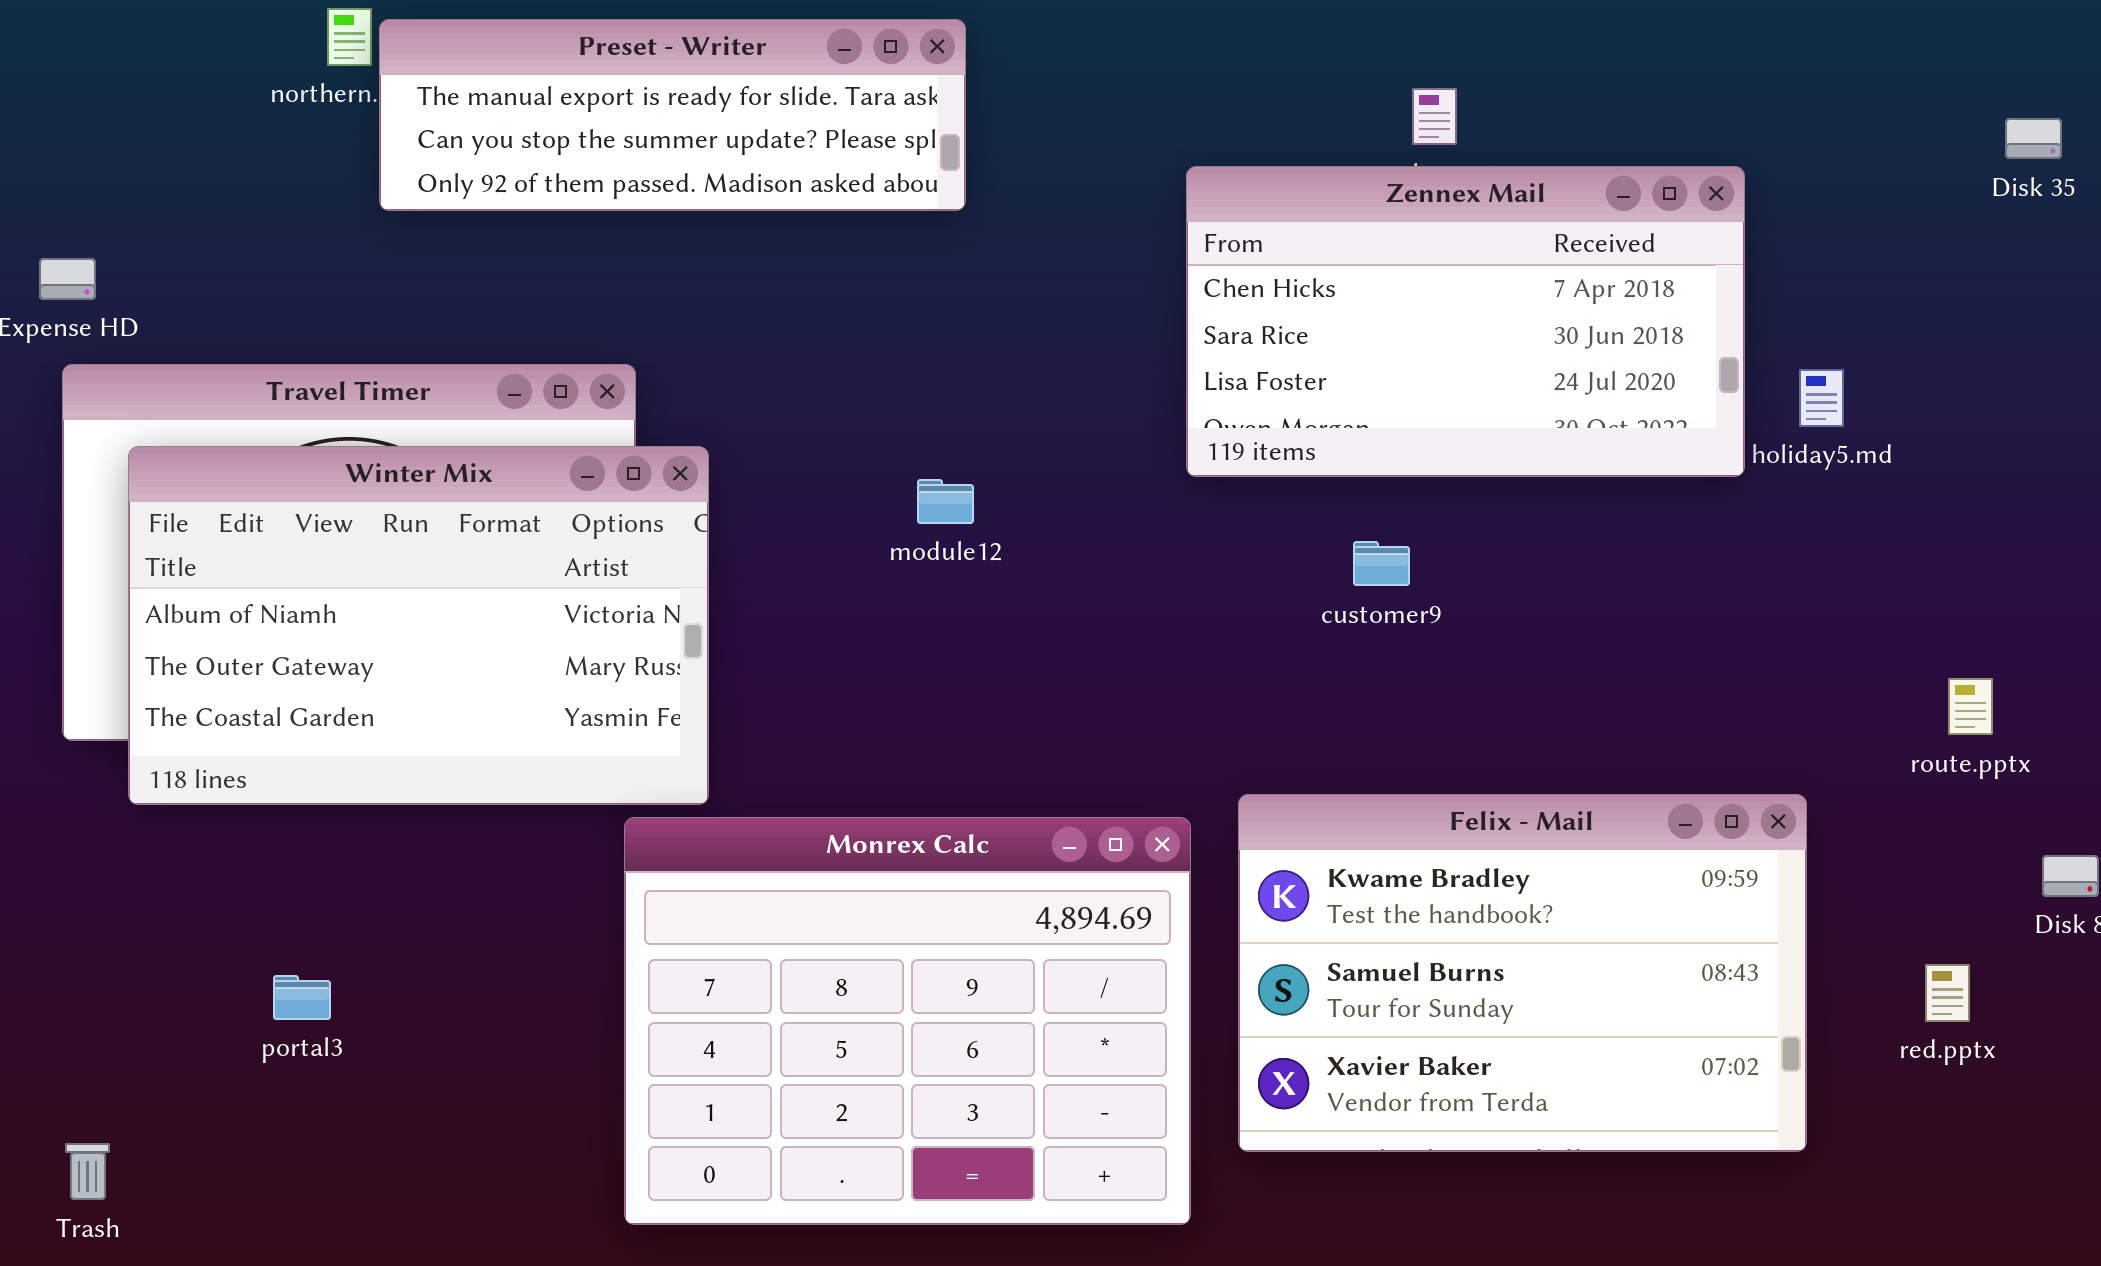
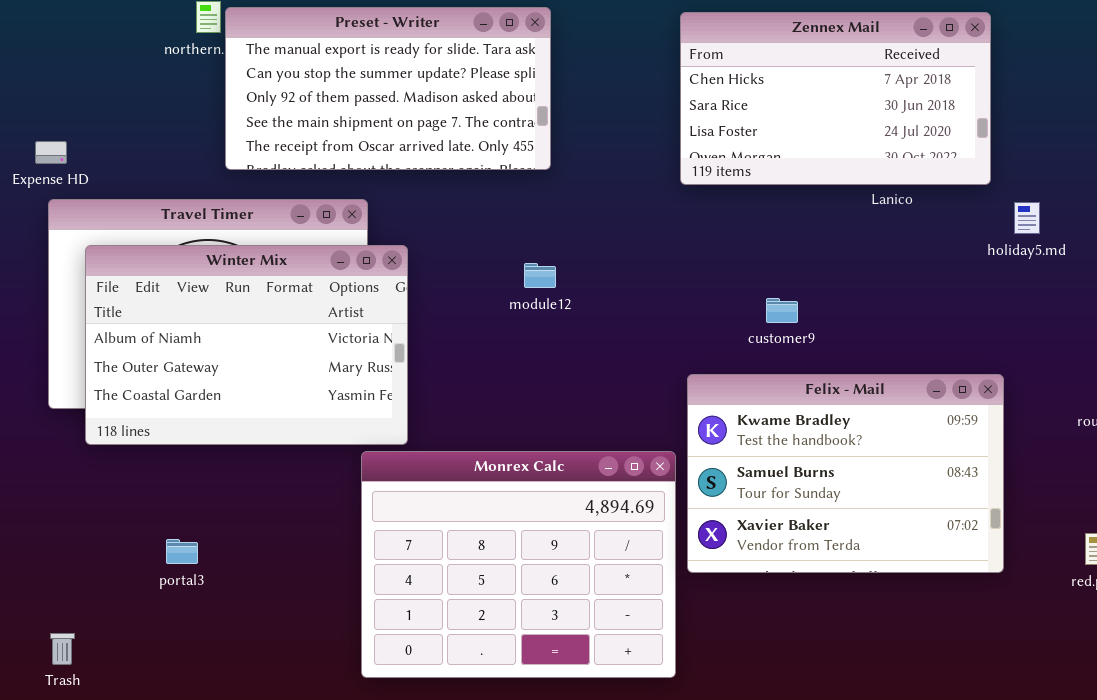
Preset - Writer: [379,19,966,211] -> [225,7,551,170], resized
Zennex Mail: [1186,166,1745,477] -> [680,12,991,185], moved
Felix - Mail: [1238,794,1807,1152] -> [687,374,1004,573], moved

